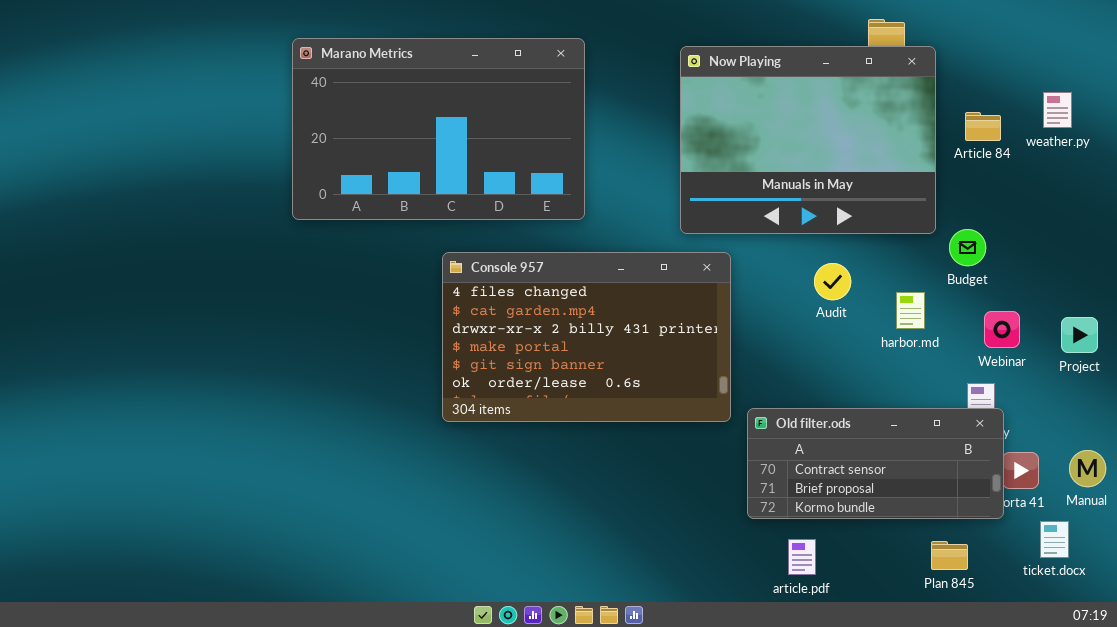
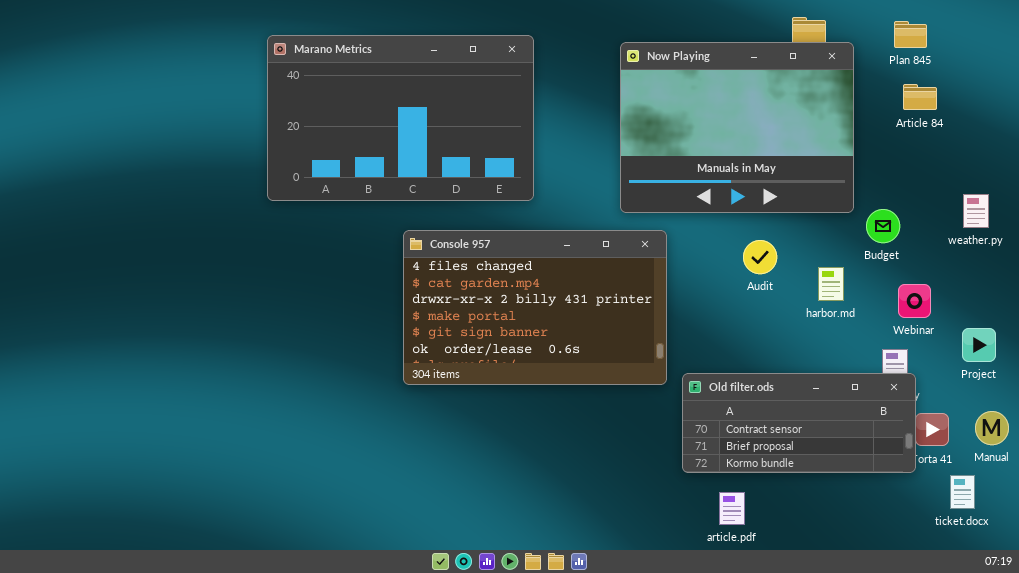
weather.py: [1043,92,1072,128] -> [963,194,989,228], moved
Article 84: [965,112,1001,141] -> [903,84,937,110], moved
Project: [1061,317,1098,353] -> [962,328,996,362], moved
Plan 845: [931,541,968,570] -> [894,21,927,48], moved

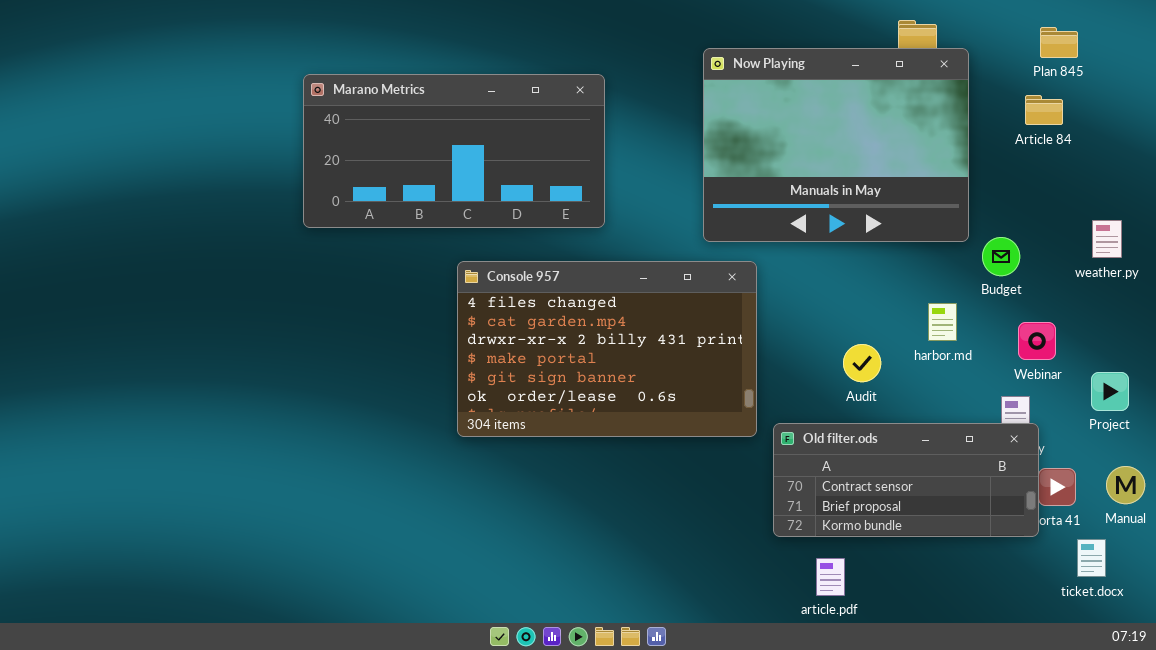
Plan 845: [894,21,927,48] -> [1040,27,1078,58], moved
Marano Metrics: [267,35,534,201] -> [303,74,605,228], resized
Audit: [743,240,777,274] -> [843,344,881,382], moved

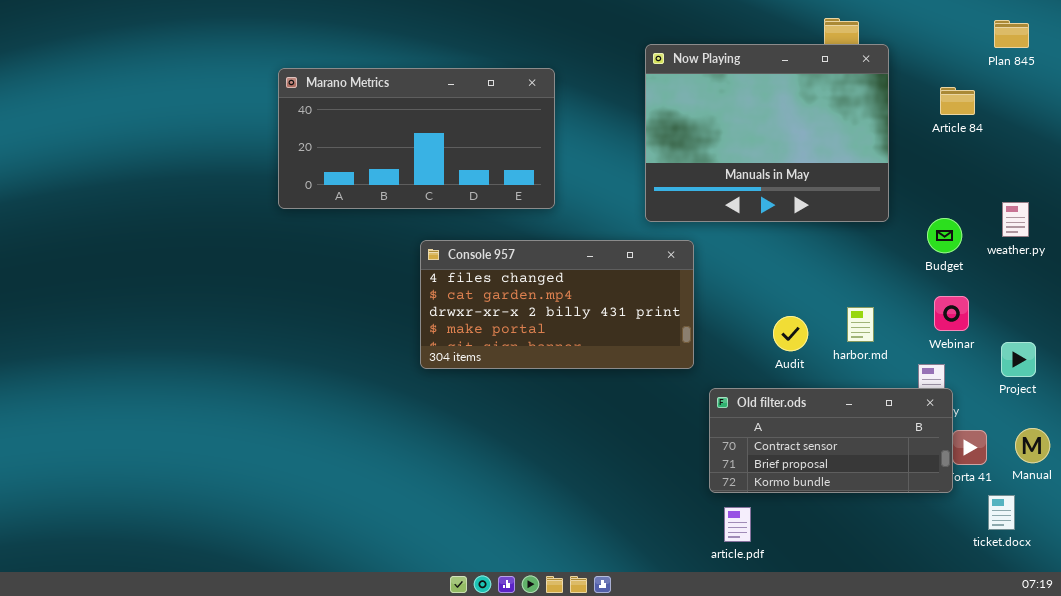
Plan 845: [1040,27,1078,58] -> [994,20,1029,48], moved
Budget: [982,237,1020,276] -> [927,218,962,253], moved
Console 957: [457,261,757,437] -> [420,240,694,369], resized
harbor.md: [928,303,957,341] -> [847,307,874,342], moved
article.pdf: [816,558,845,596] -> [724,507,751,542], moved

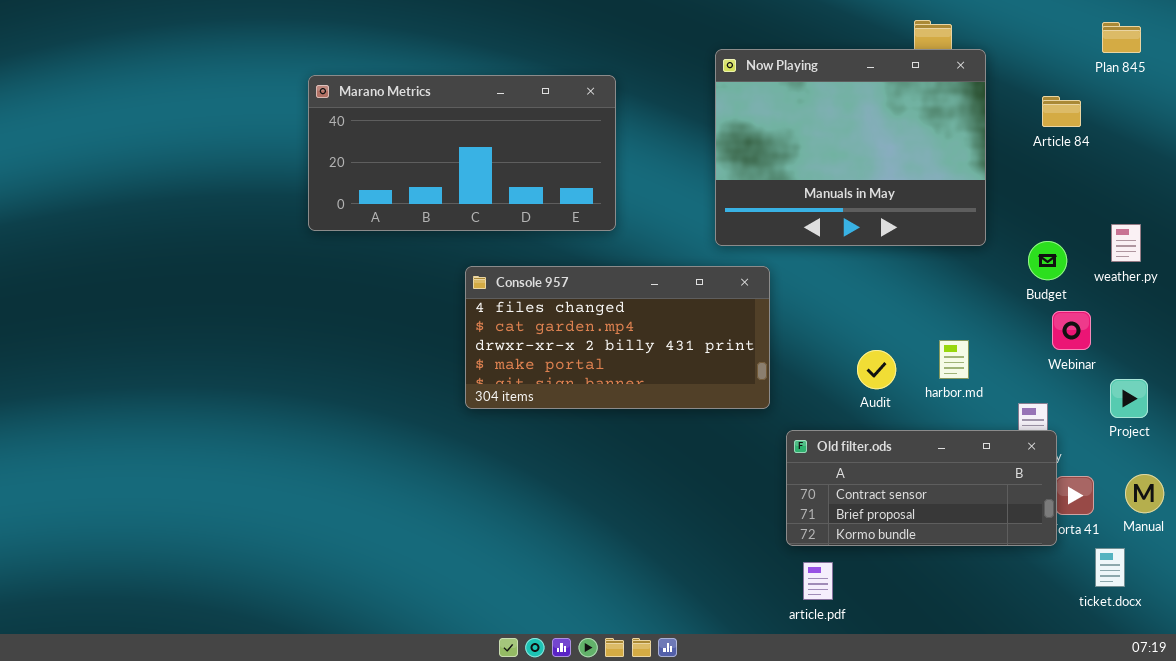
Webinar: [934,296,969,331] -> [1052,311,1091,350], moved

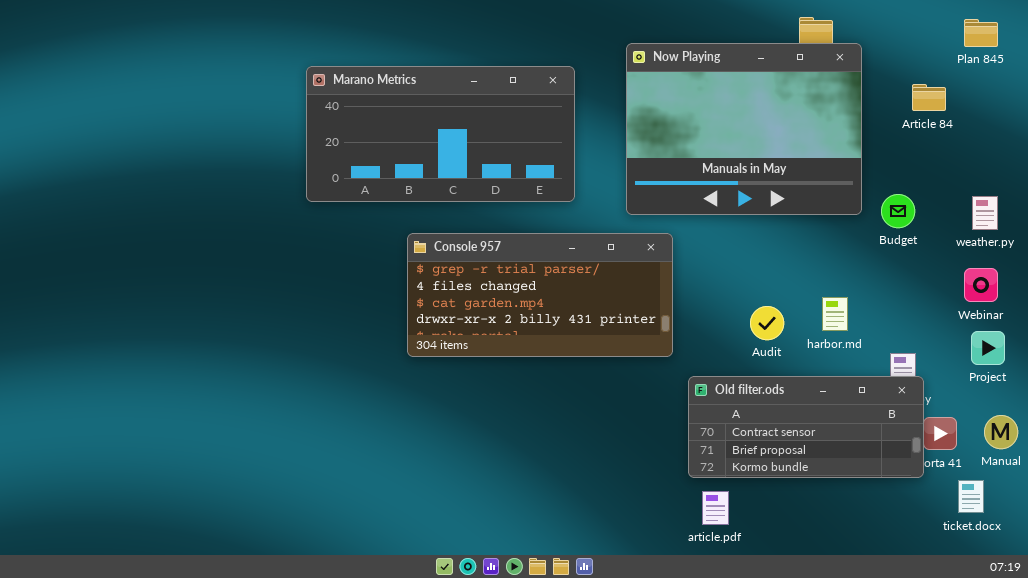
Marano Metrics: [308,75,616,231] -> [306,66,575,202], moved
Budget: [1028,241,1067,280] -> [881,194,915,228], moved
Console 957: [465,266,770,409] -> [407,233,673,357], scrolled up 1 row
Webinar: [1052,311,1091,350] -> [964,268,998,302], moved

